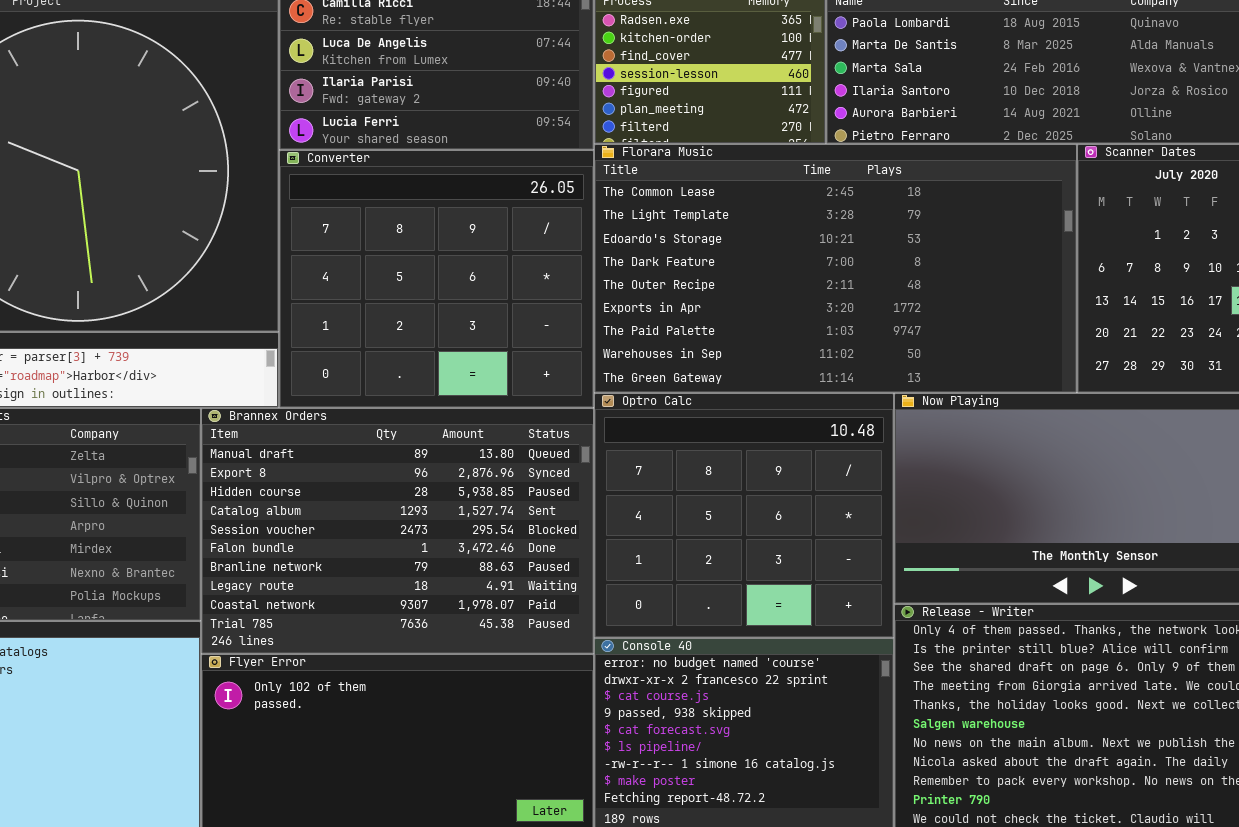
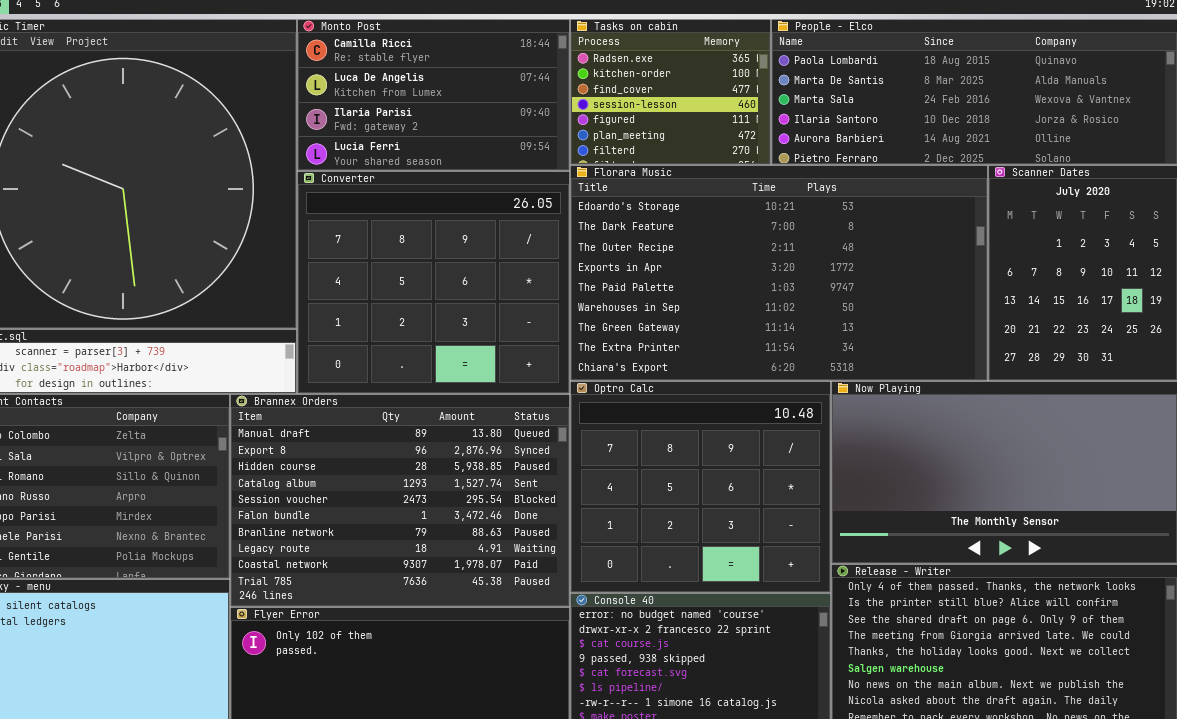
Florara Music: [594,144,1077,393] -> [570,165,988,381], scrolled down 2 rows

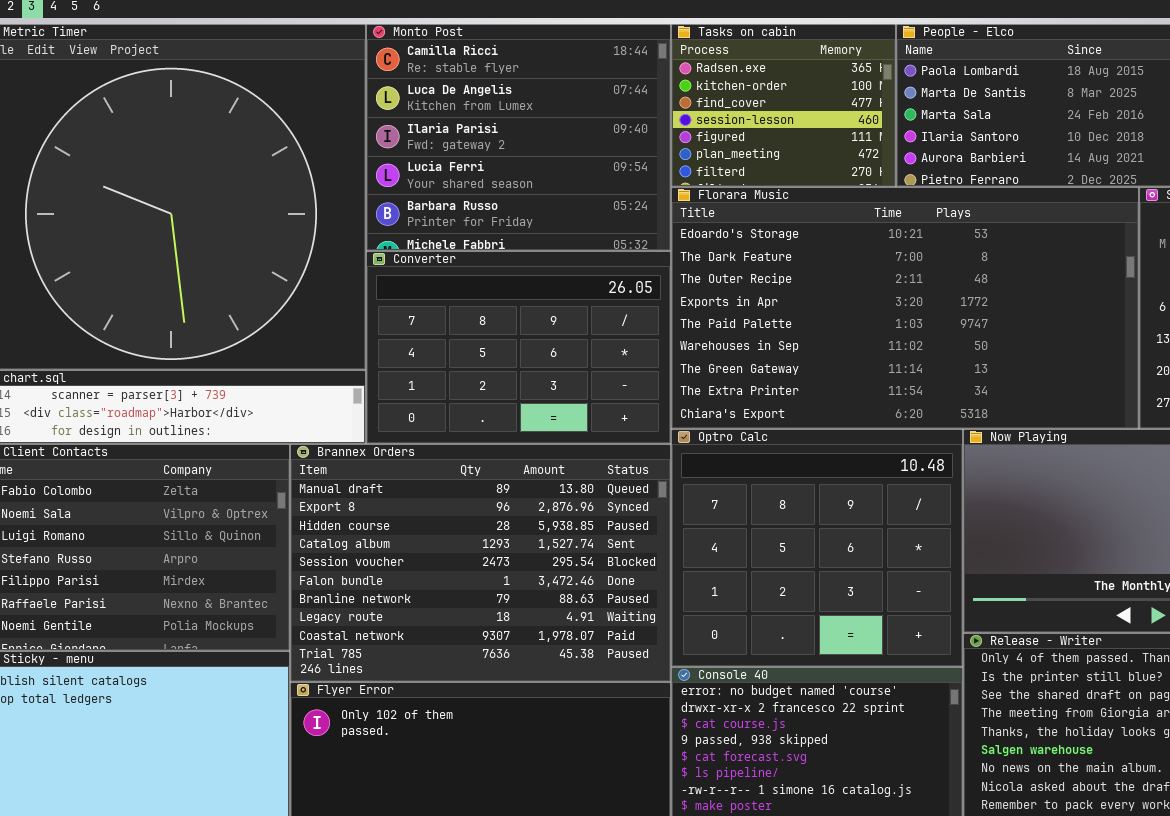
Monto Post: [297,19,570,171] -> [366,24,671,251], resized
Converter: [297,171,570,394] -> [366,251,671,444], resized

